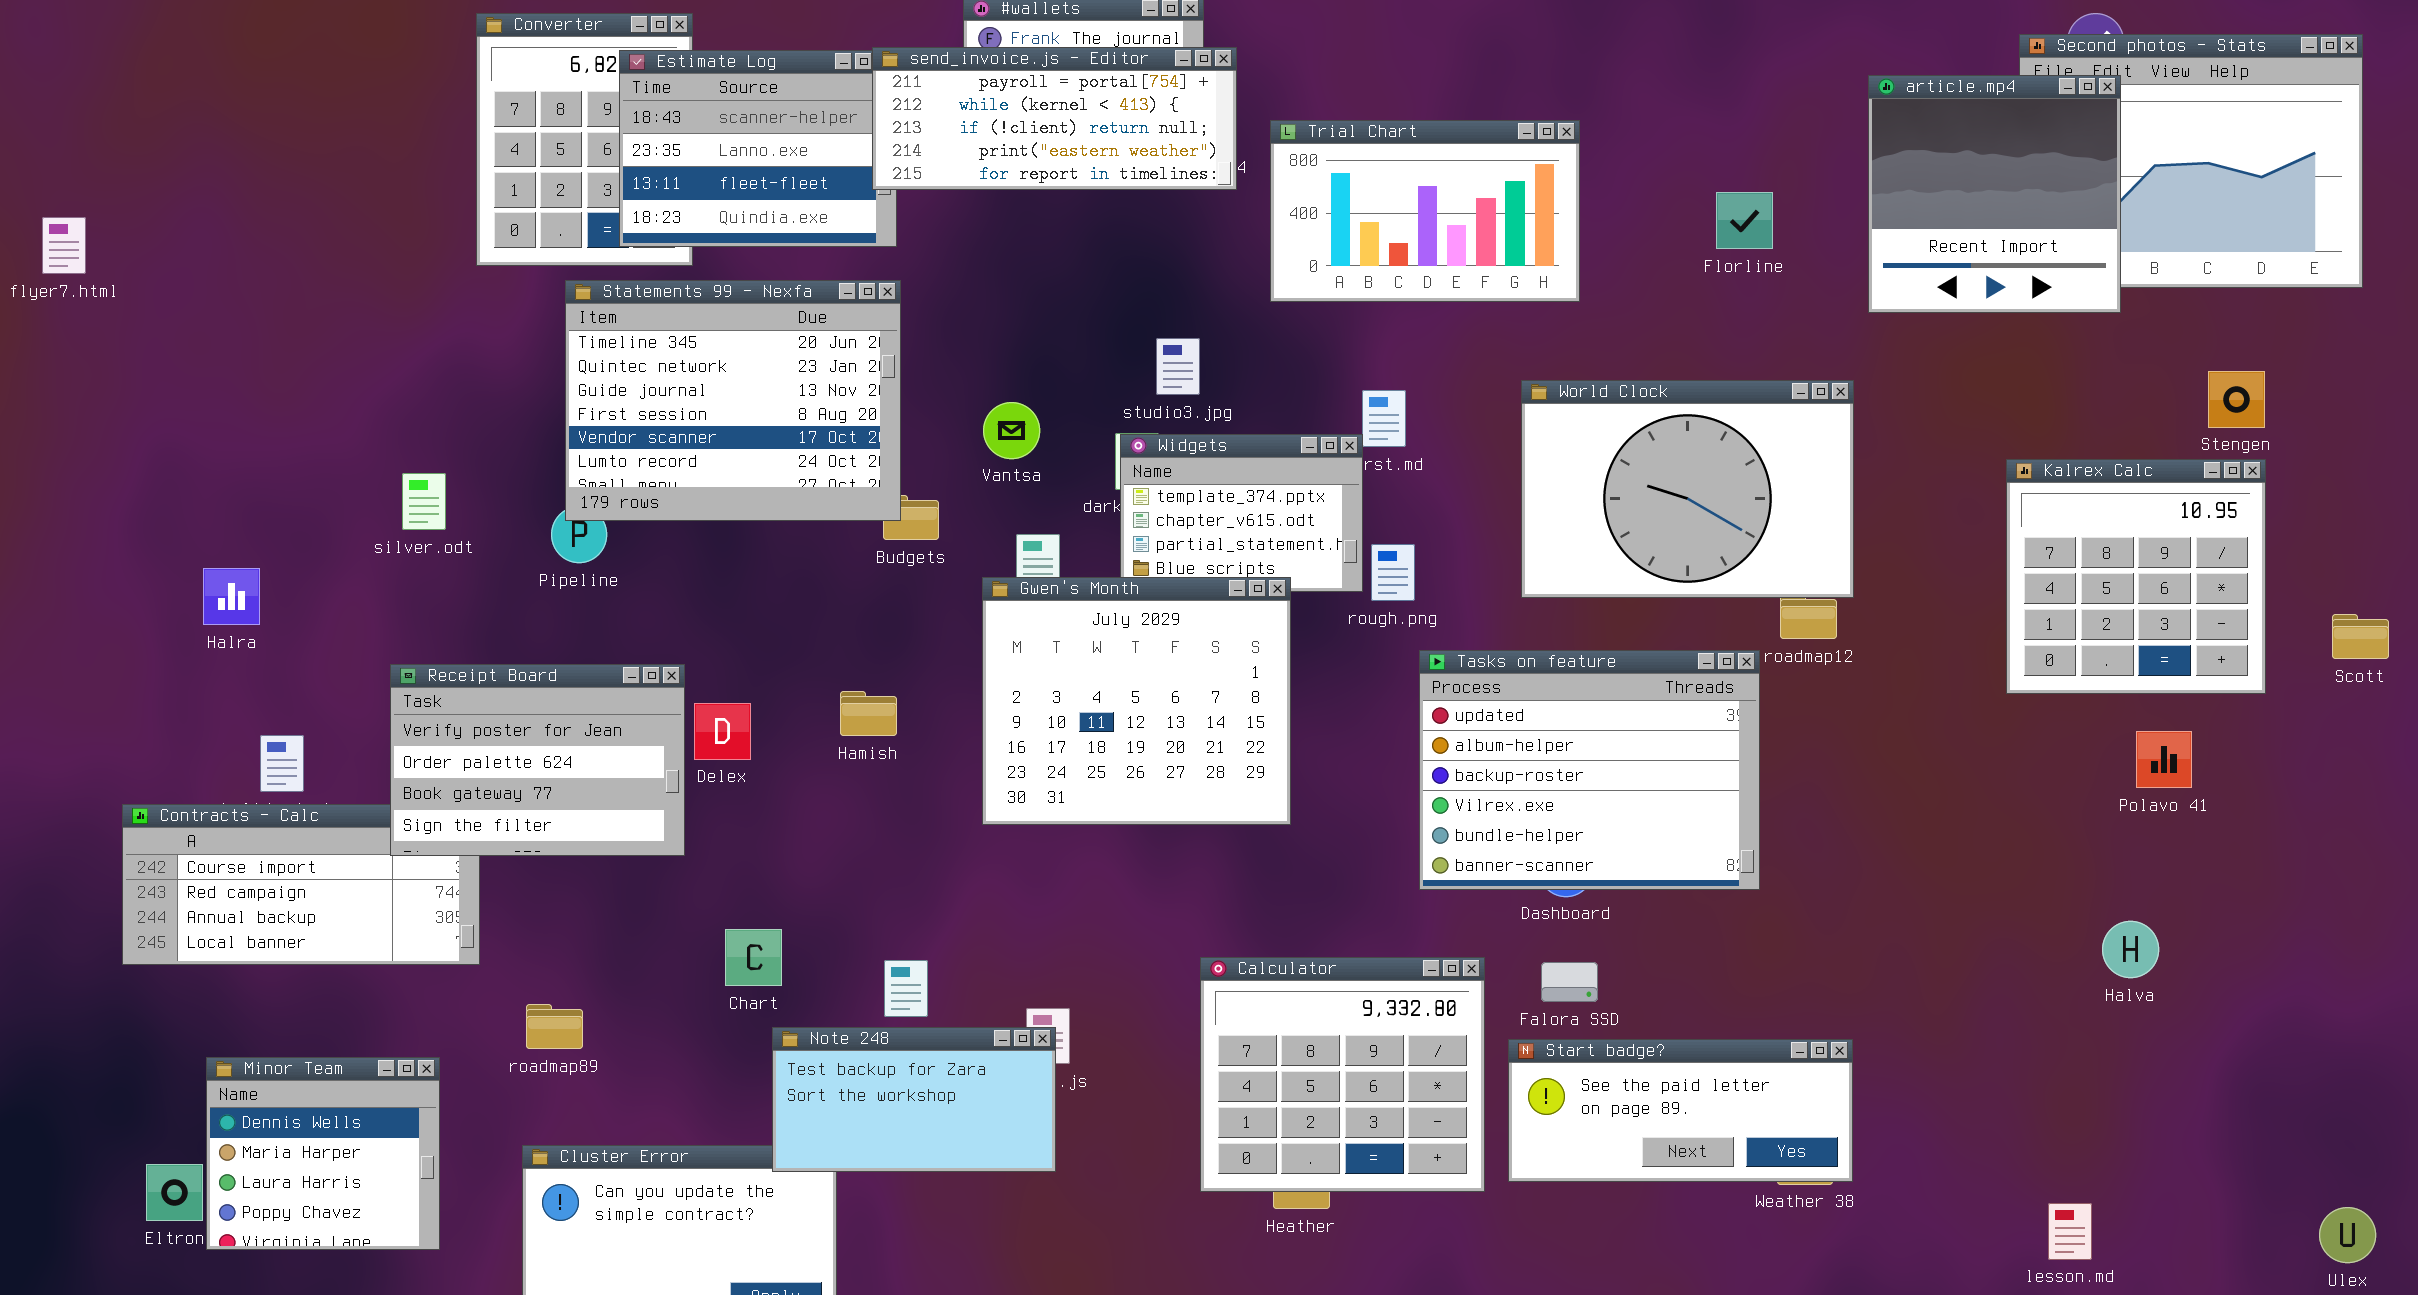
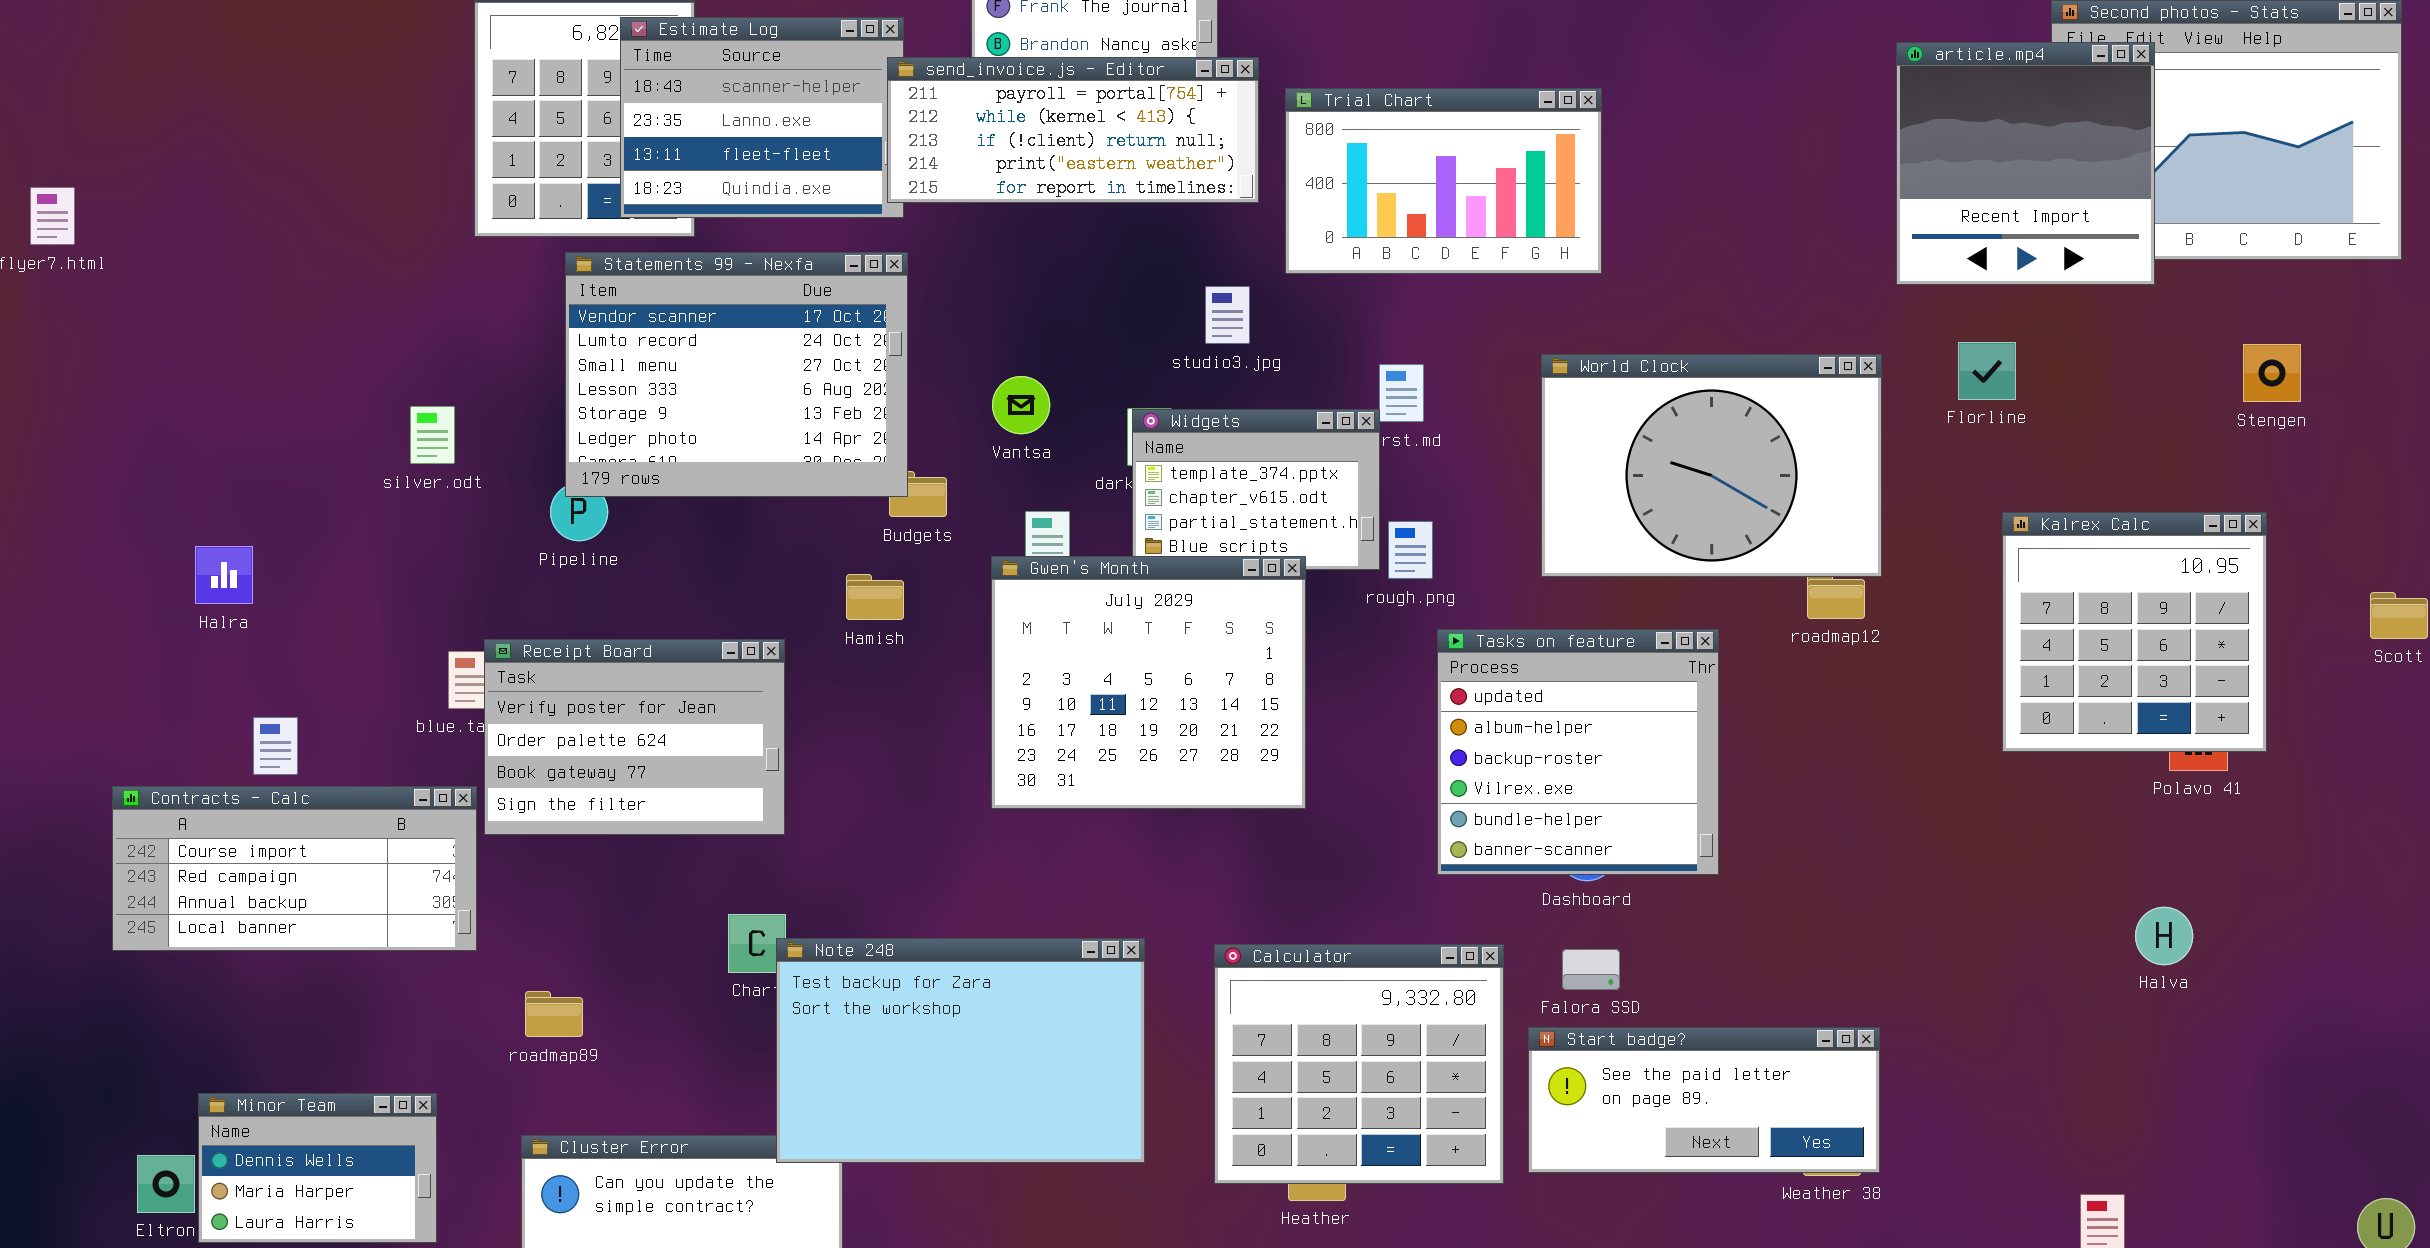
send_invoice.js - Editor: [872,47,1237,190] -> [887,57,1259,203], moved
Florline: [1716,192,1773,249] -> [1958,342,2016,400], moved
Statements 99 - Nexfa: [565,280,901,521] -> [565,252,908,497], scrolled down 4 rows
studio3.jpg: [1156,338,1200,395] -> [1205,286,1250,344], moved
Kalrex Calc: [2006,459,2266,694] -> [2002,512,2267,752], moved
silver.odt: [402,473,446,530] -> [410,406,455,464], moved
Tasks on feature: [1419,650,1760,890] -> [1437,629,1719,875], resized
Receipt Board: [390,664,685,856] -> [484,639,785,835], moved
Hamish: [840,691,897,736] -> [846,574,904,620], moved
Note 248: [772,1027,1056,1172] -> [776,938,1145,1163], resized
Minor Team: [206,1057,440,1250] -> [198,1093,437,1243], resized

